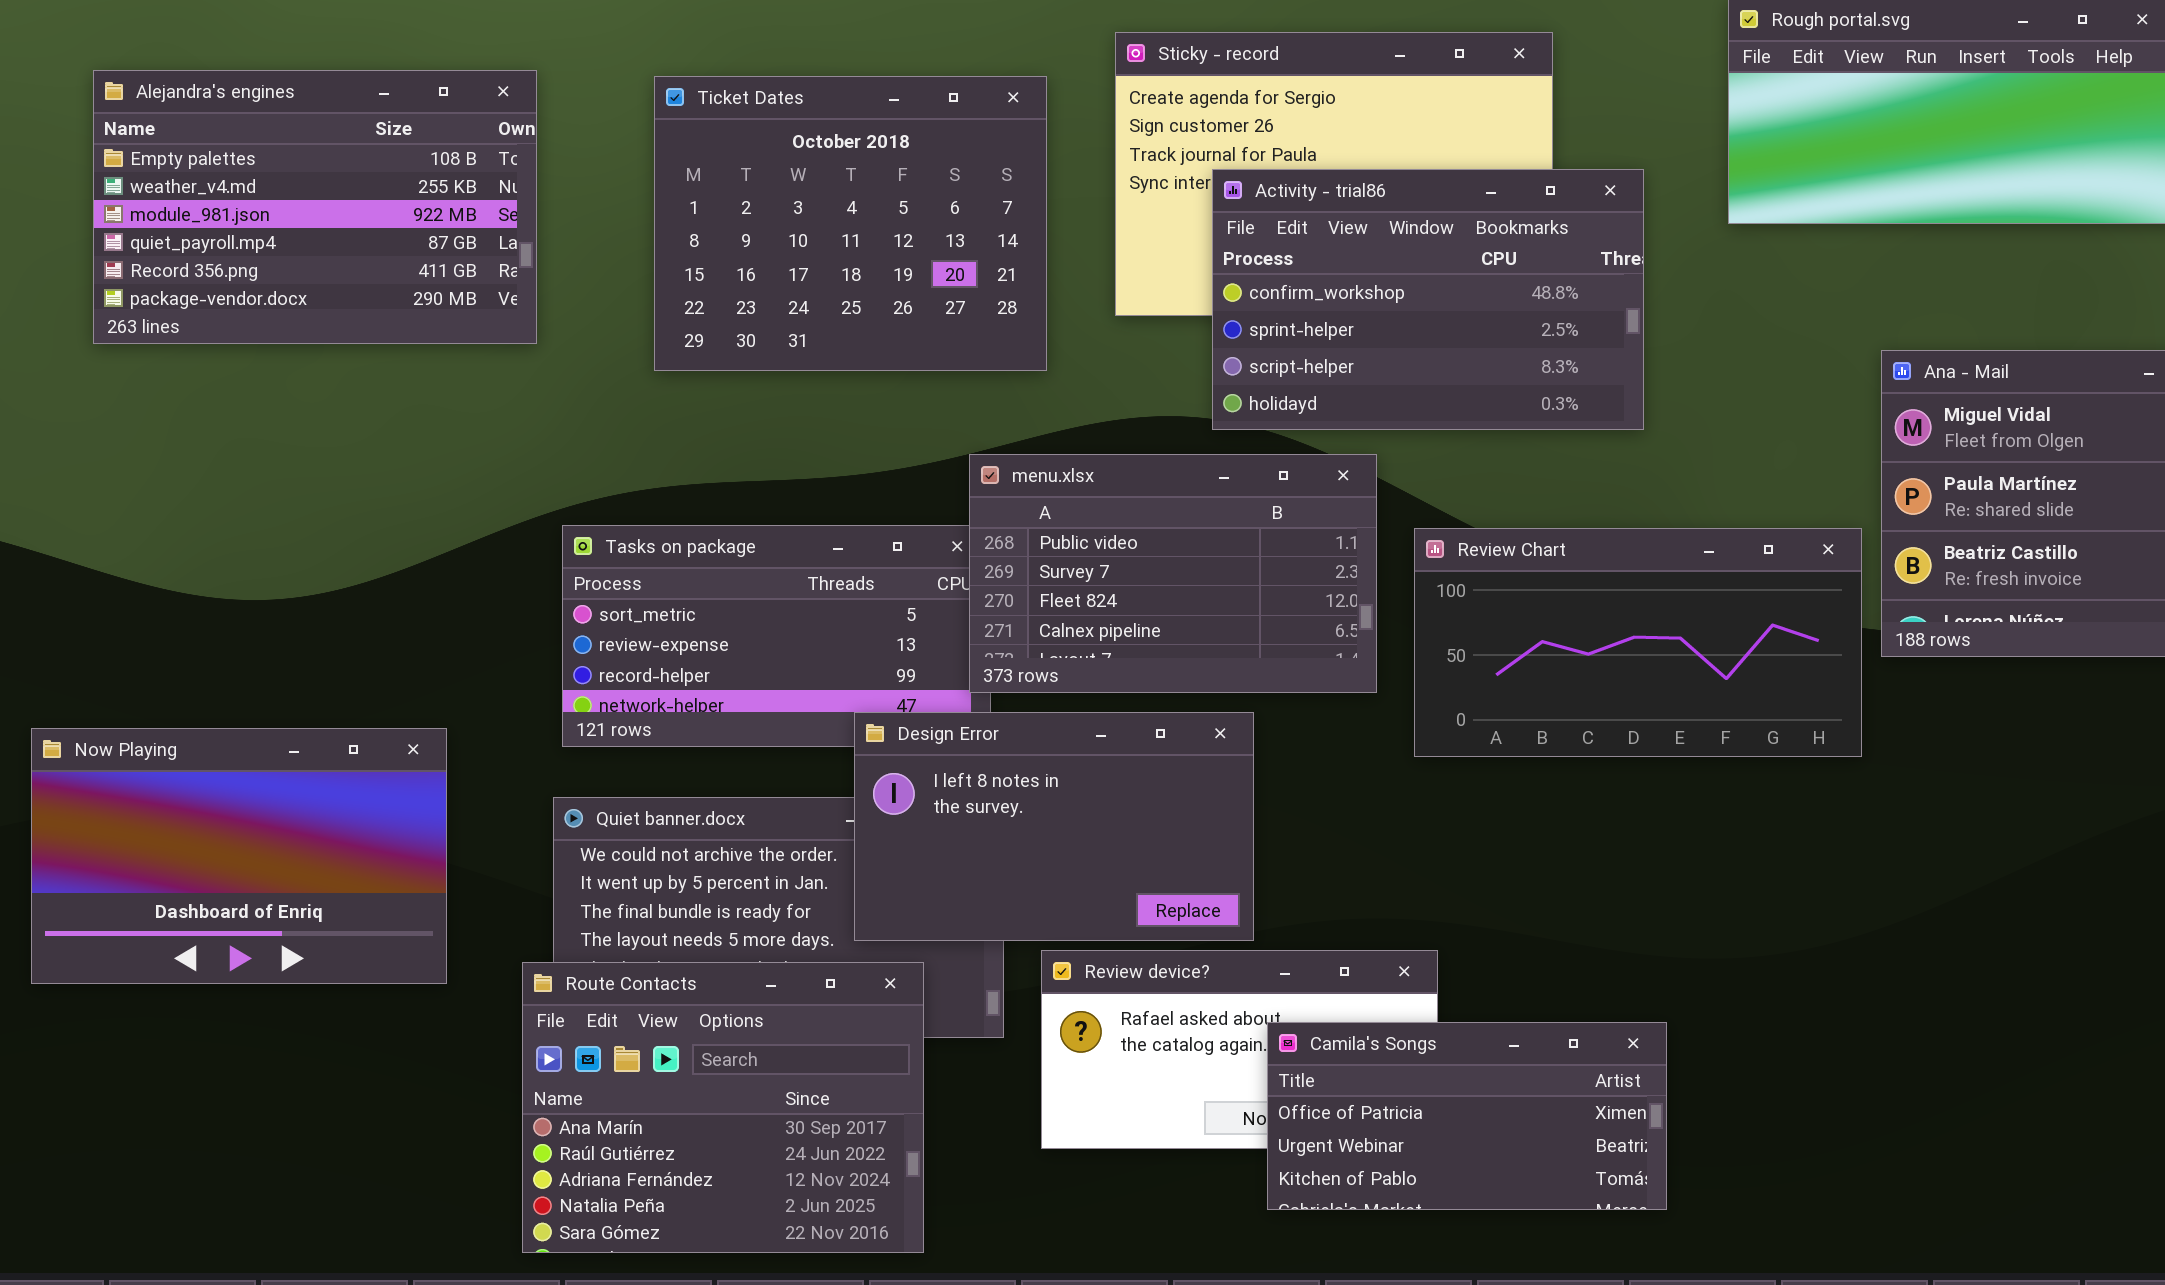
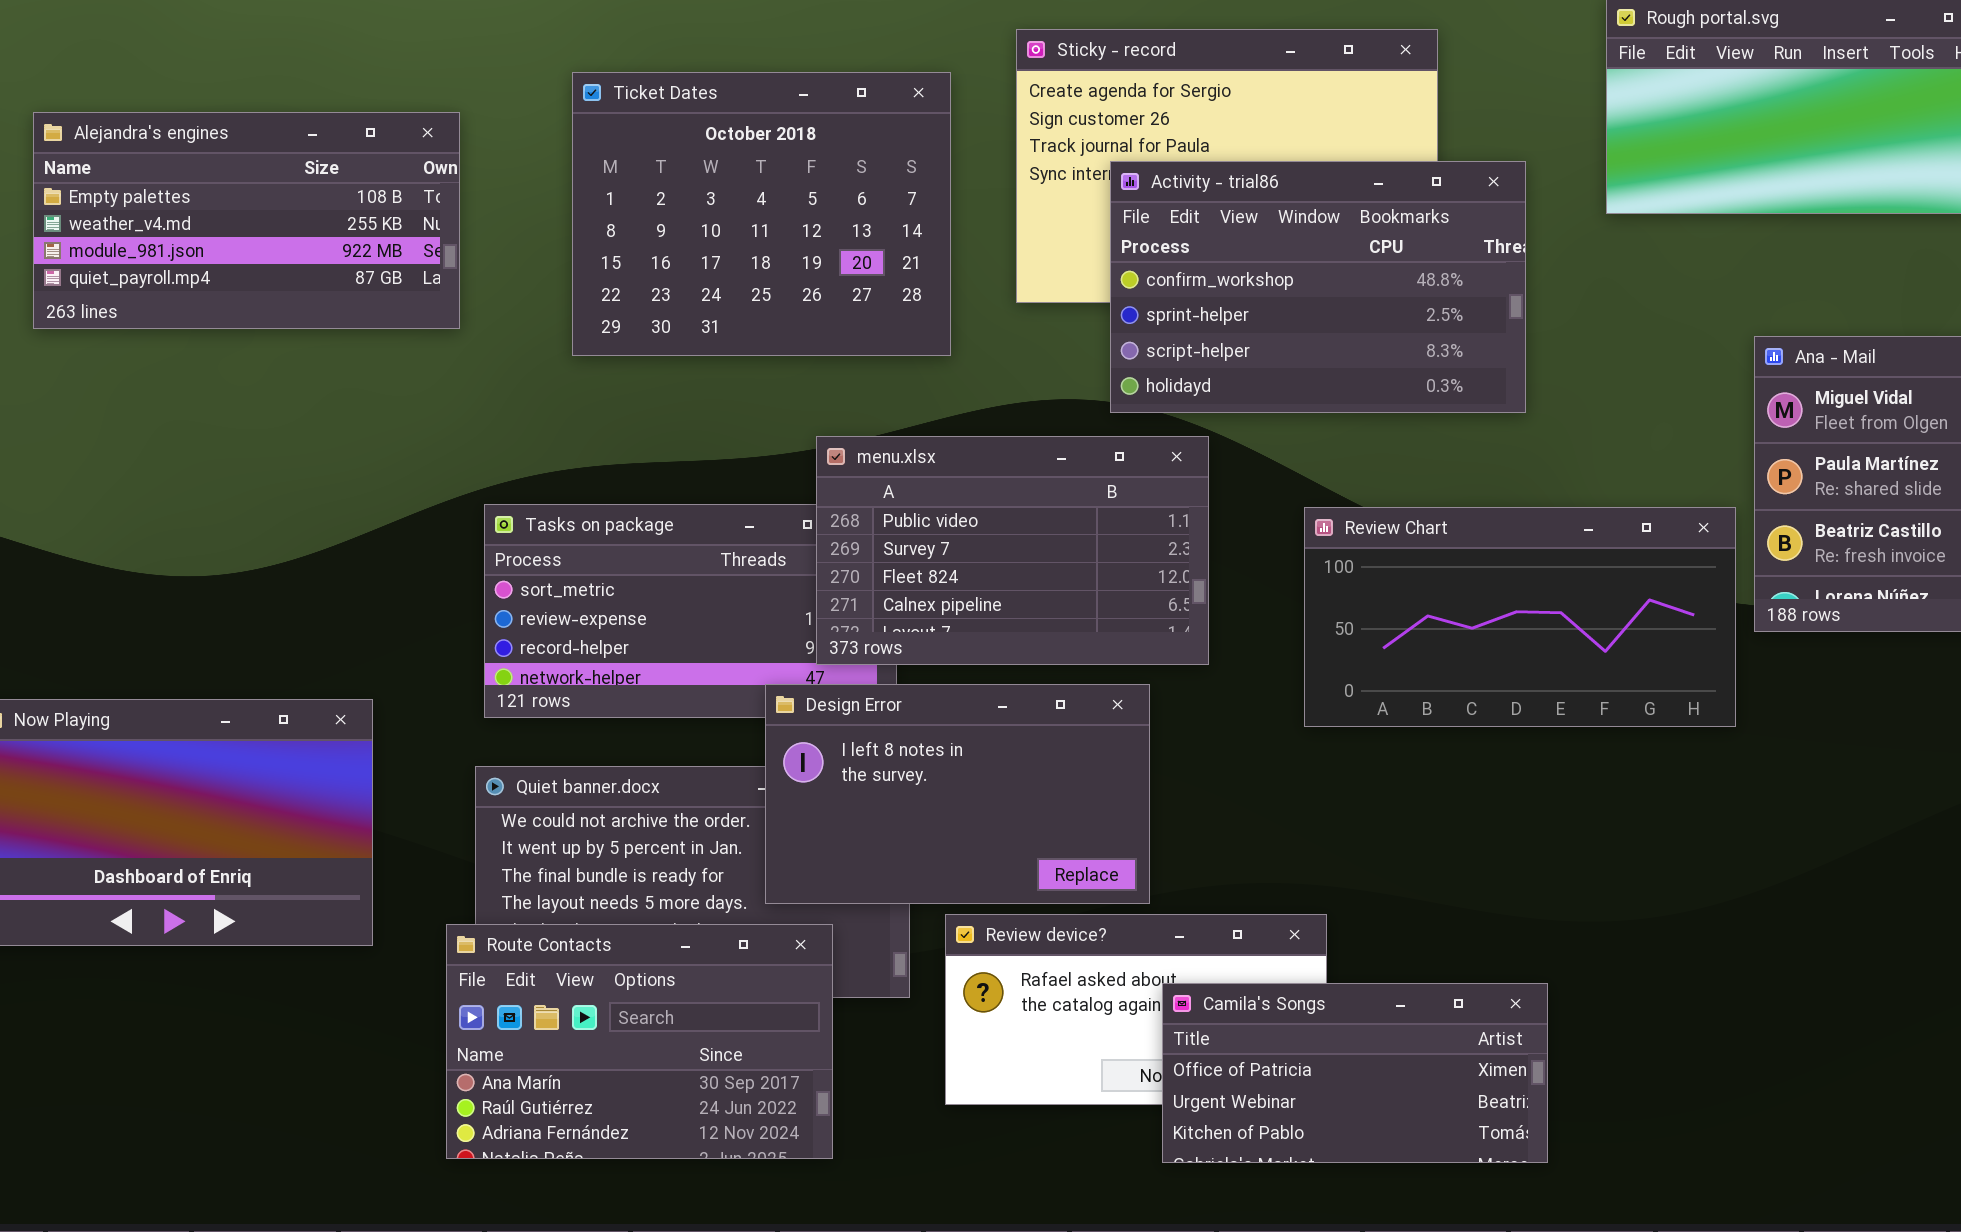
Alejandra's engines: [93,70,537,344] -> [33,112,460,329], resized
menu.xlsx: [969,454,1377,693] -> [816,436,1209,665], moved
Route Contacts: [522,962,924,1253] -> [446,924,833,1159], resized

